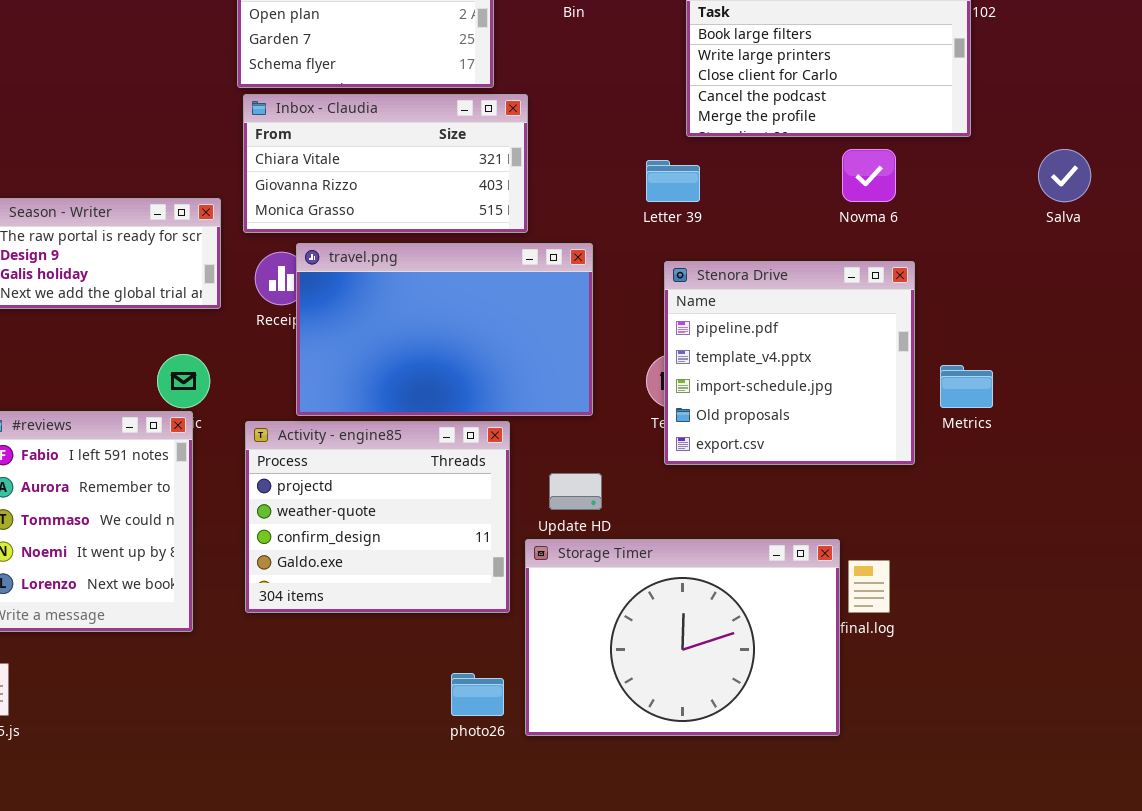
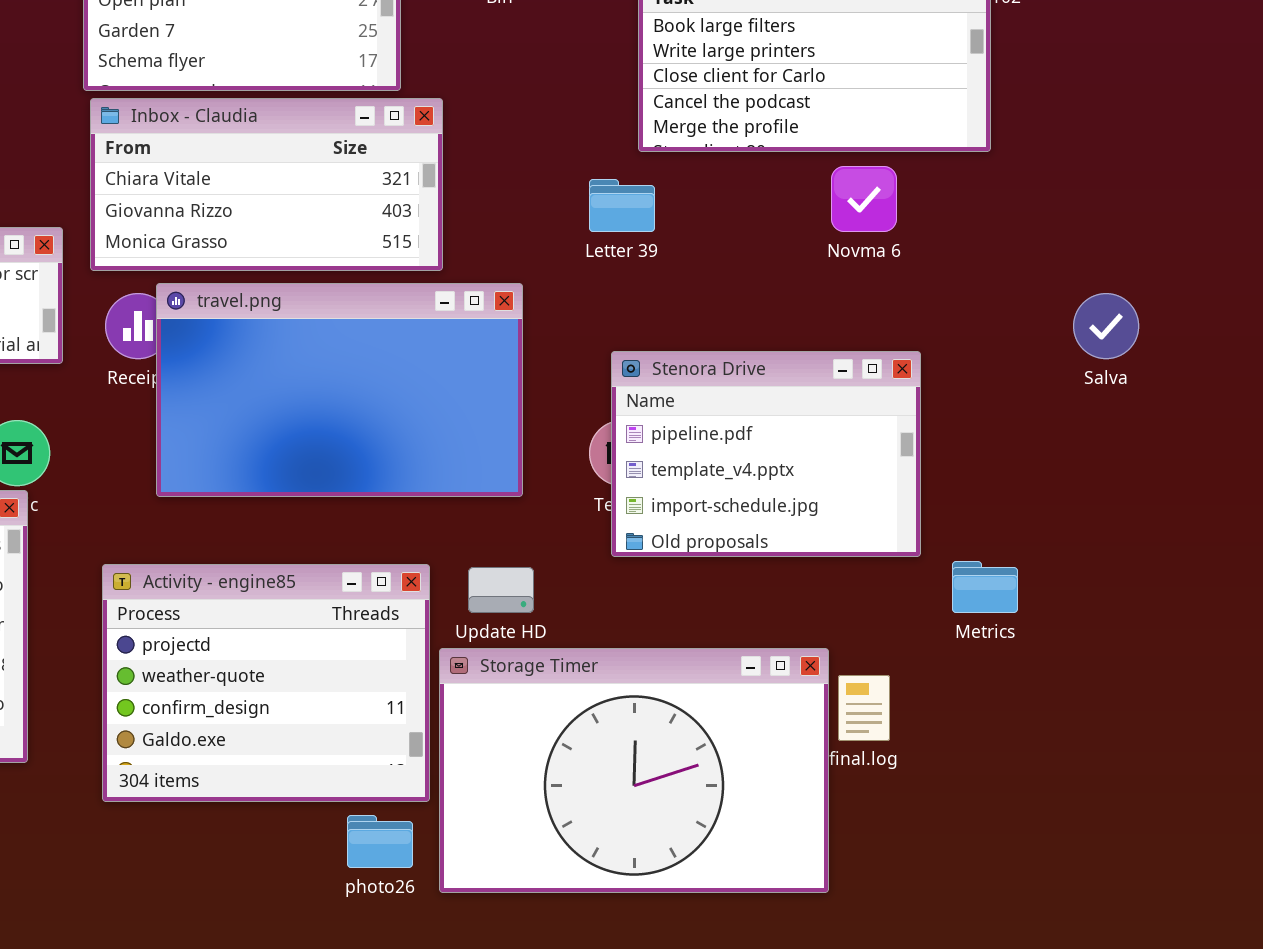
Salva: [1038,149,1091,202] -> [1073,293,1139,359], moved
Stenora Drive: [664,261,915,465] -> [611,351,921,557], resized
Metrics: [940,365,993,408] -> [952,561,1018,613], moved
Activity - engine85: [245,421,510,613] -> [102,564,430,802], moved

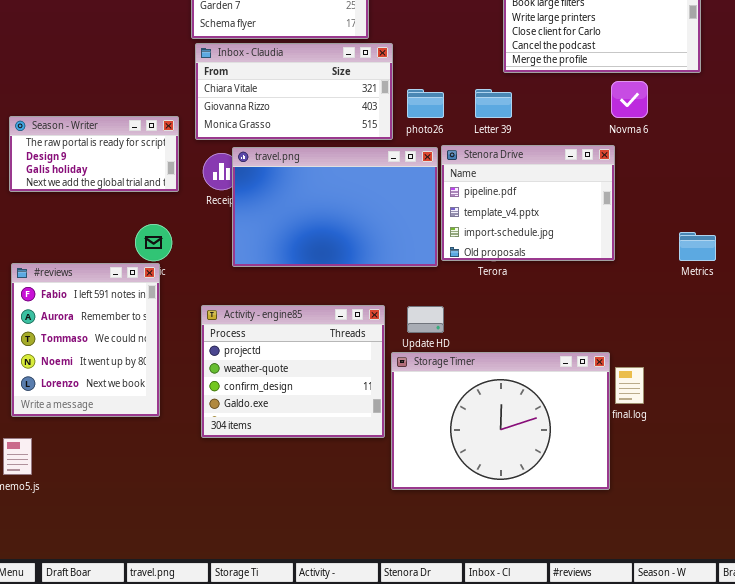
Stenora Drive: [611,351,921,557] -> [441,145,615,261], moved
Metrics: [952,561,1018,613] -> [679,232,716,261], moved
photo26: [347,815,413,868] -> [407,89,444,118], moved

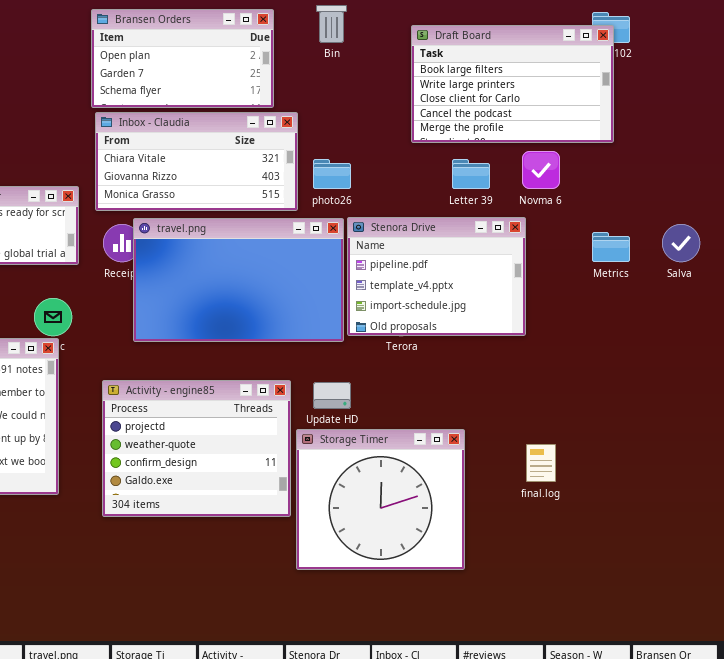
Letter 39: [475,89,512,118] -> [452,159,490,189], moved
Metrics: [679,232,716,261] -> [592,232,630,262], moved
Storage Timer: [391,352,610,490] -> [296,429,465,570], resized

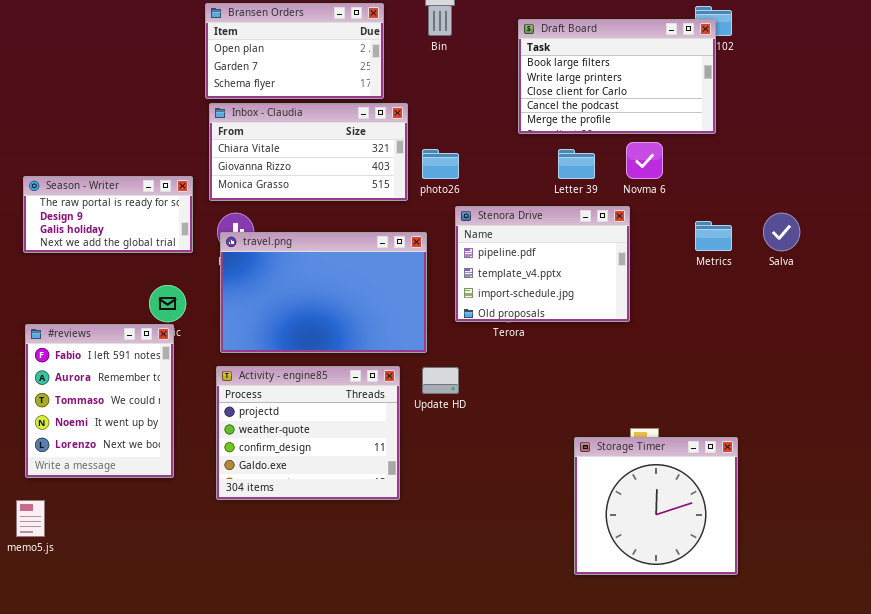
travel.png: [133,218,344,342] -> [220,232,427,353], moved
Storage Timer: [296,429,465,570] -> [574,437,738,575], moved

